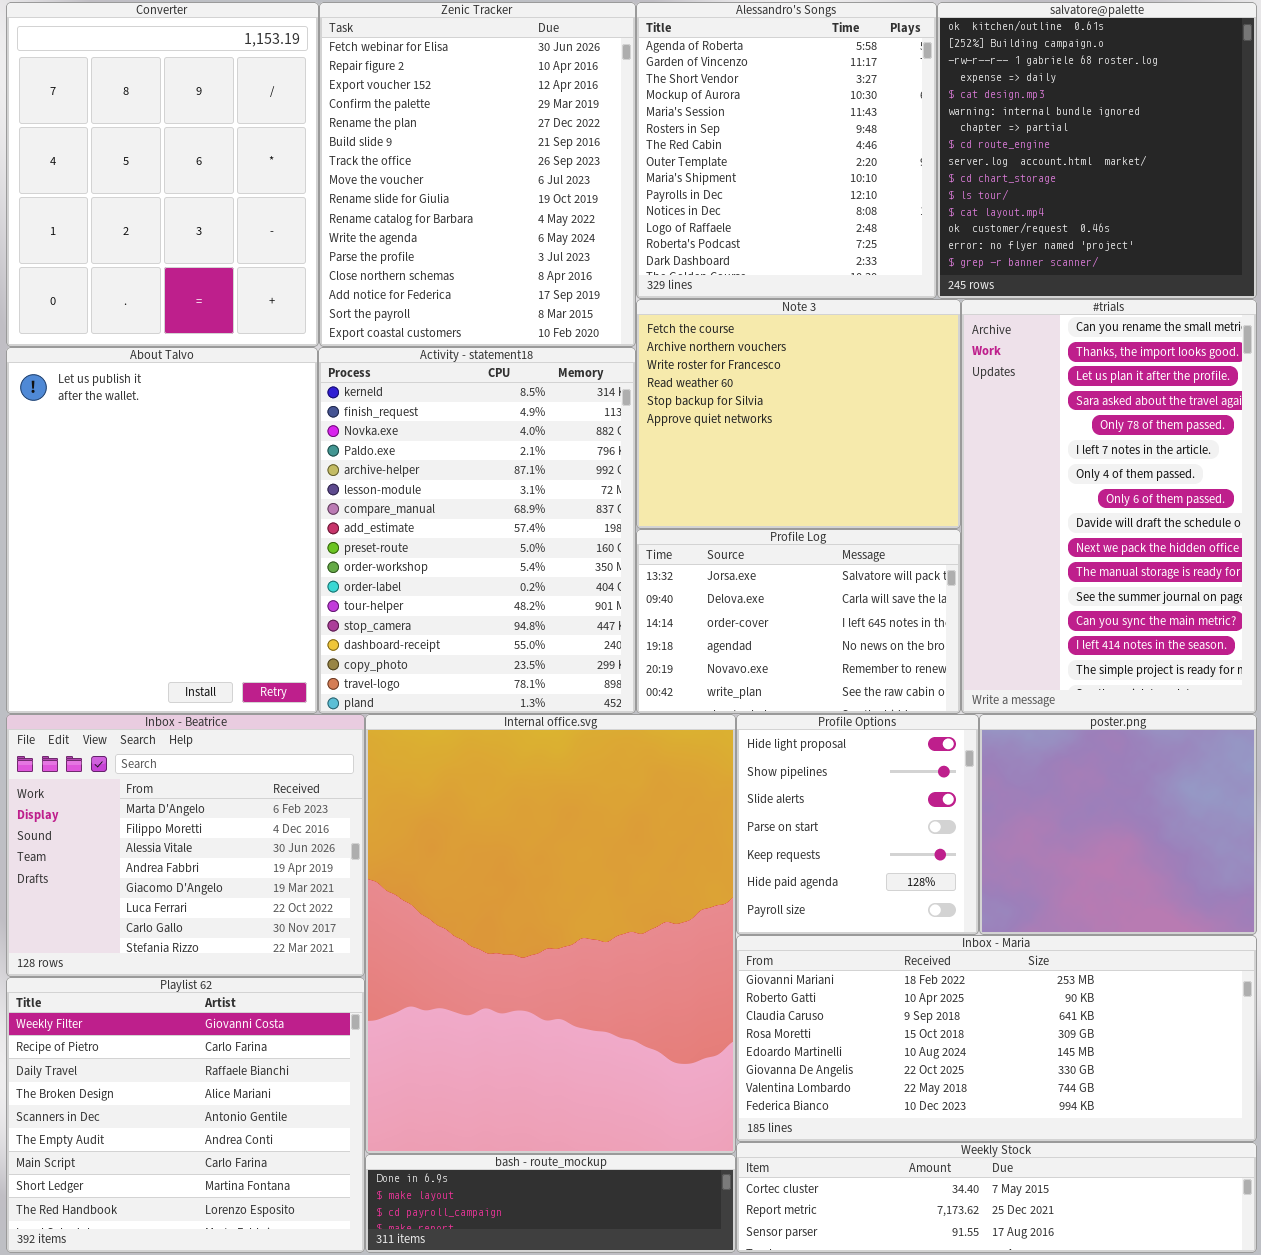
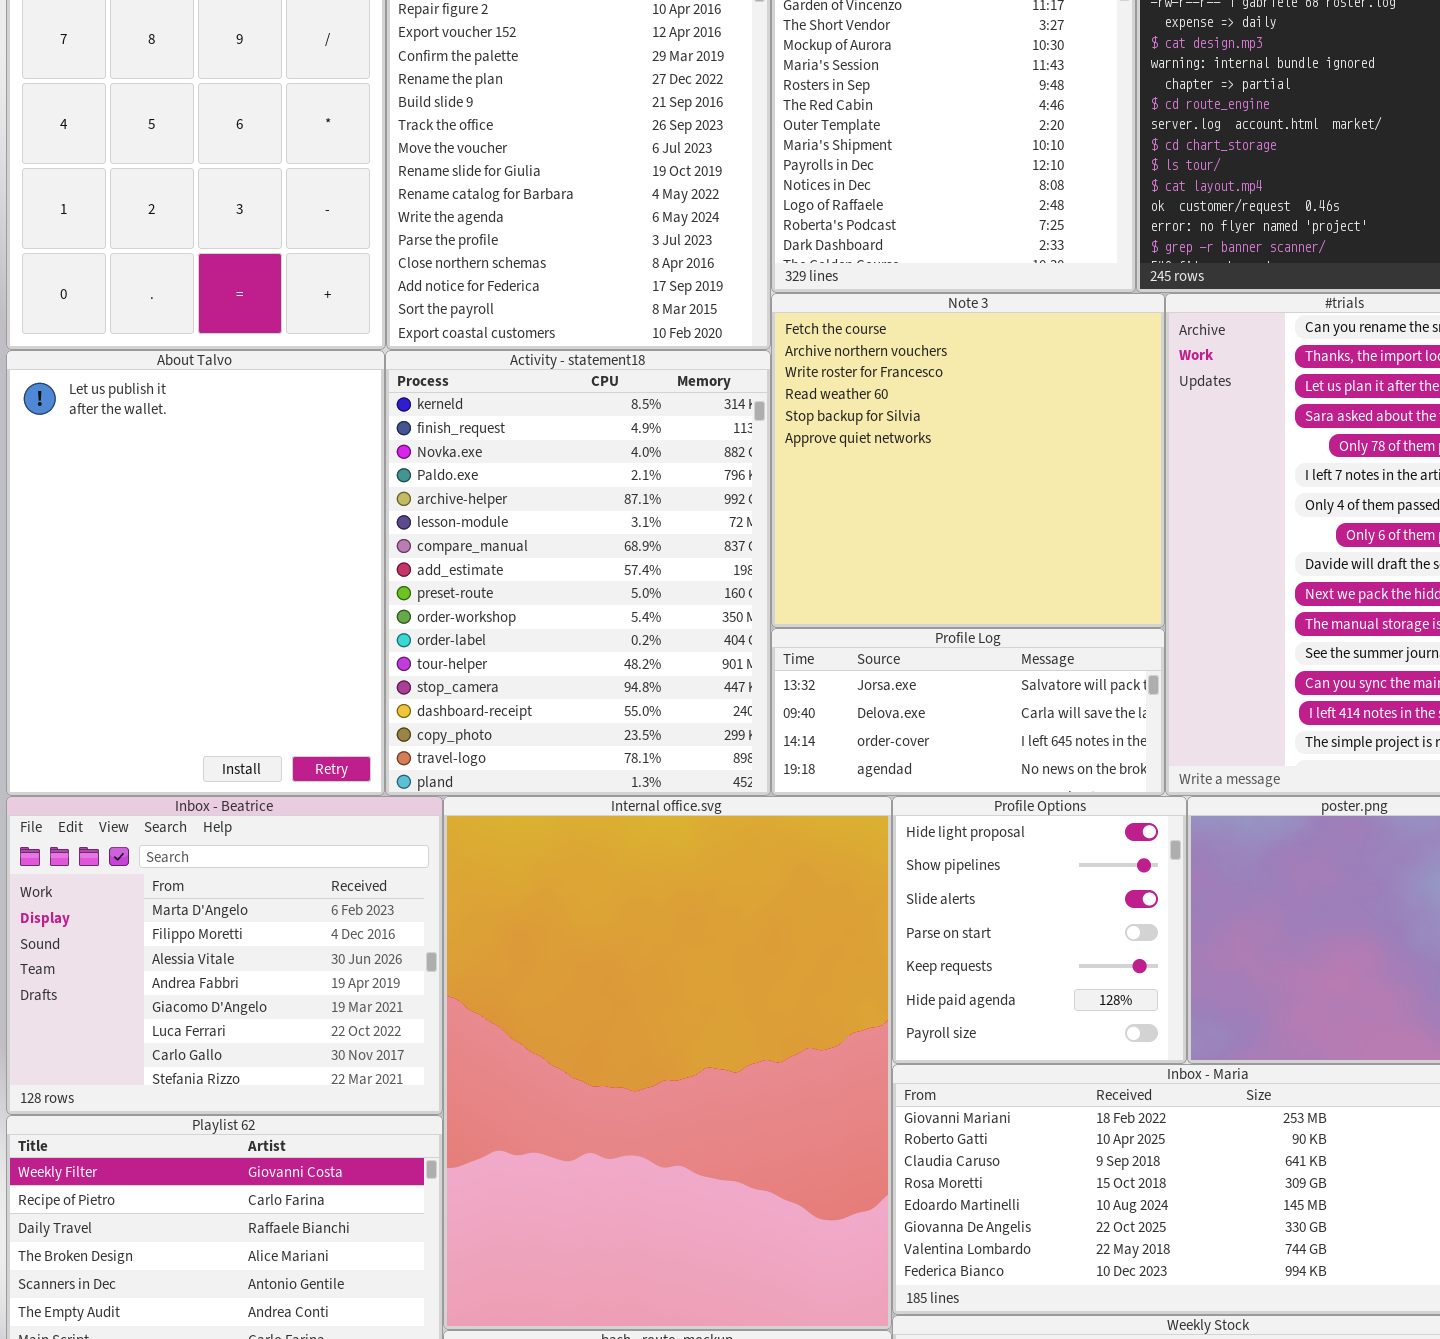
Note 3: [636,299,961,529] -> [771,293,1165,628], resized
Profile Log: [636,529,961,714] -> [771,628,1165,796], resized

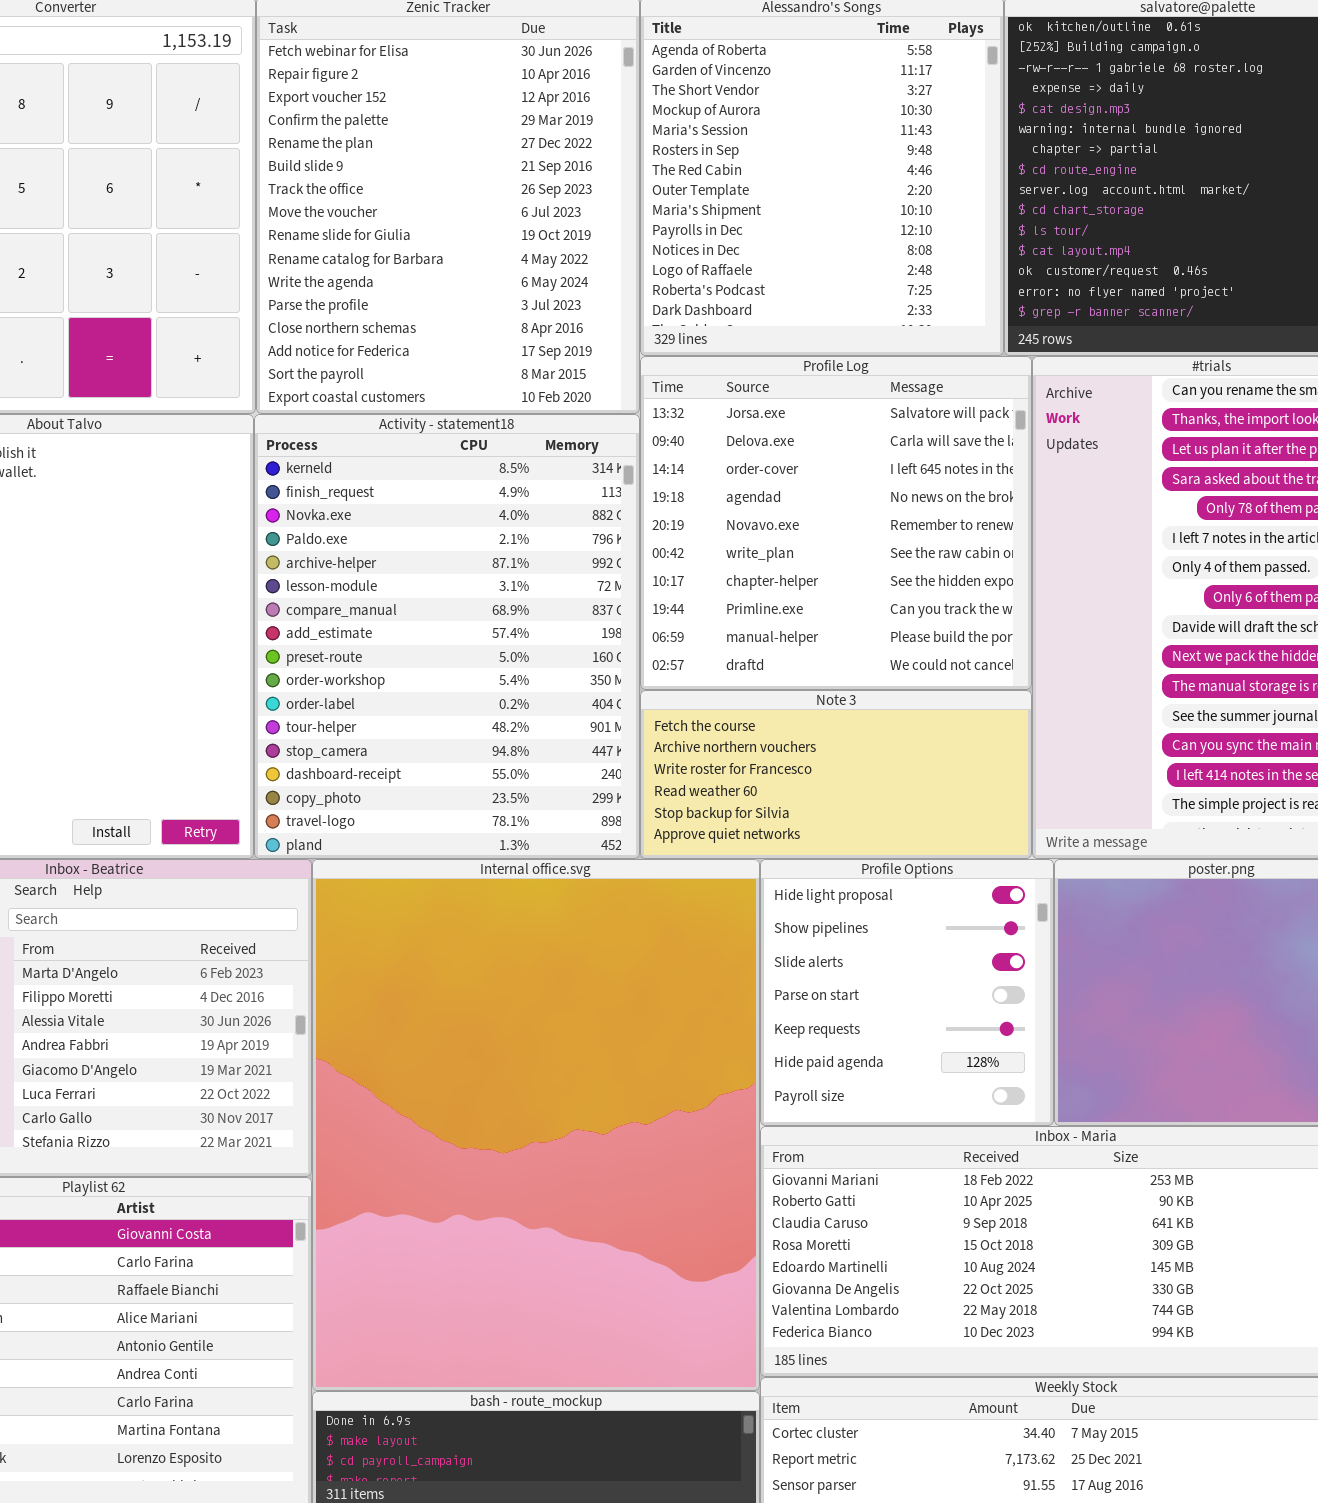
Note 3: [771,293,1165,628] -> [640,690,1032,859], moved, resized
Profile Log: [771,628,1165,796] -> [640,356,1032,690], moved, resized

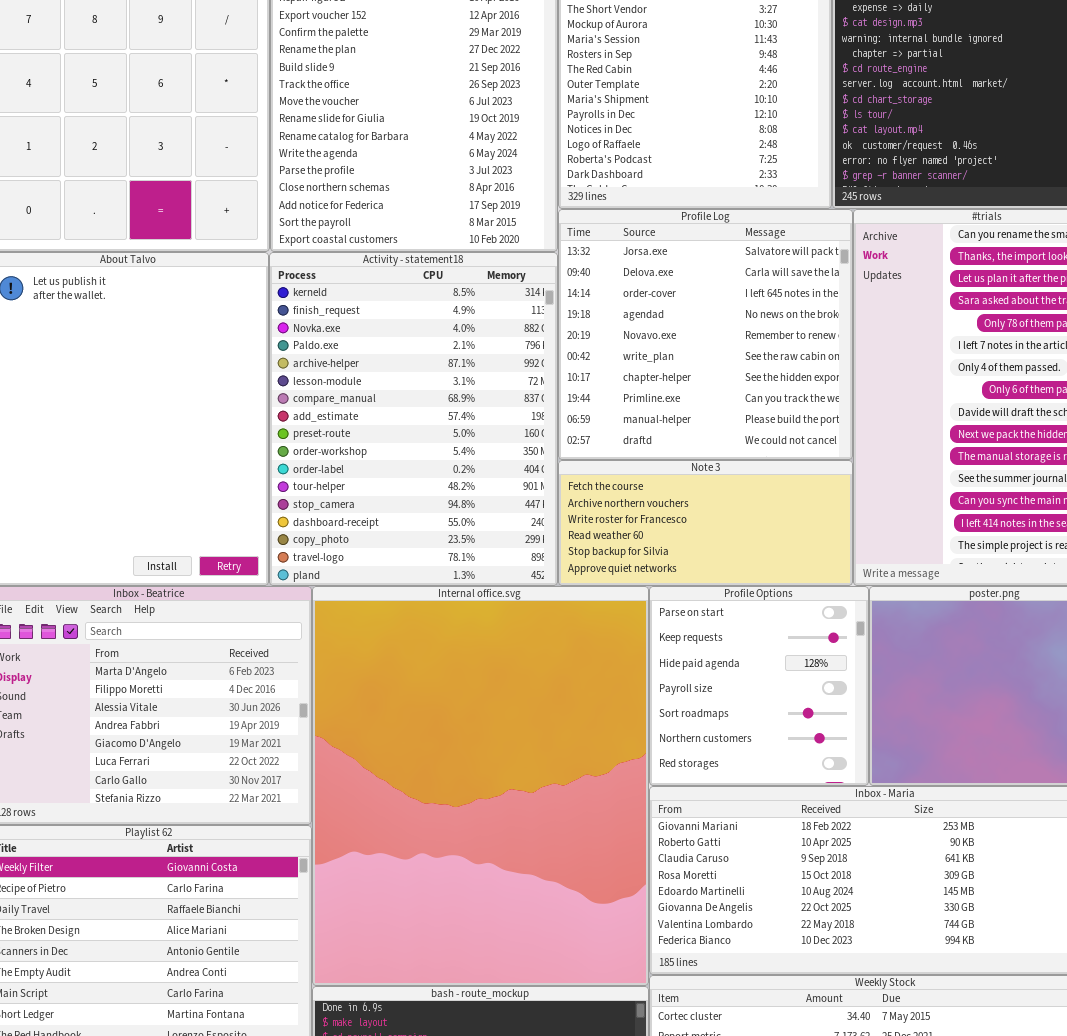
Profile Options: [760,859,1054,1126] -> [649,586,869,786], scrolled down 3 rows

